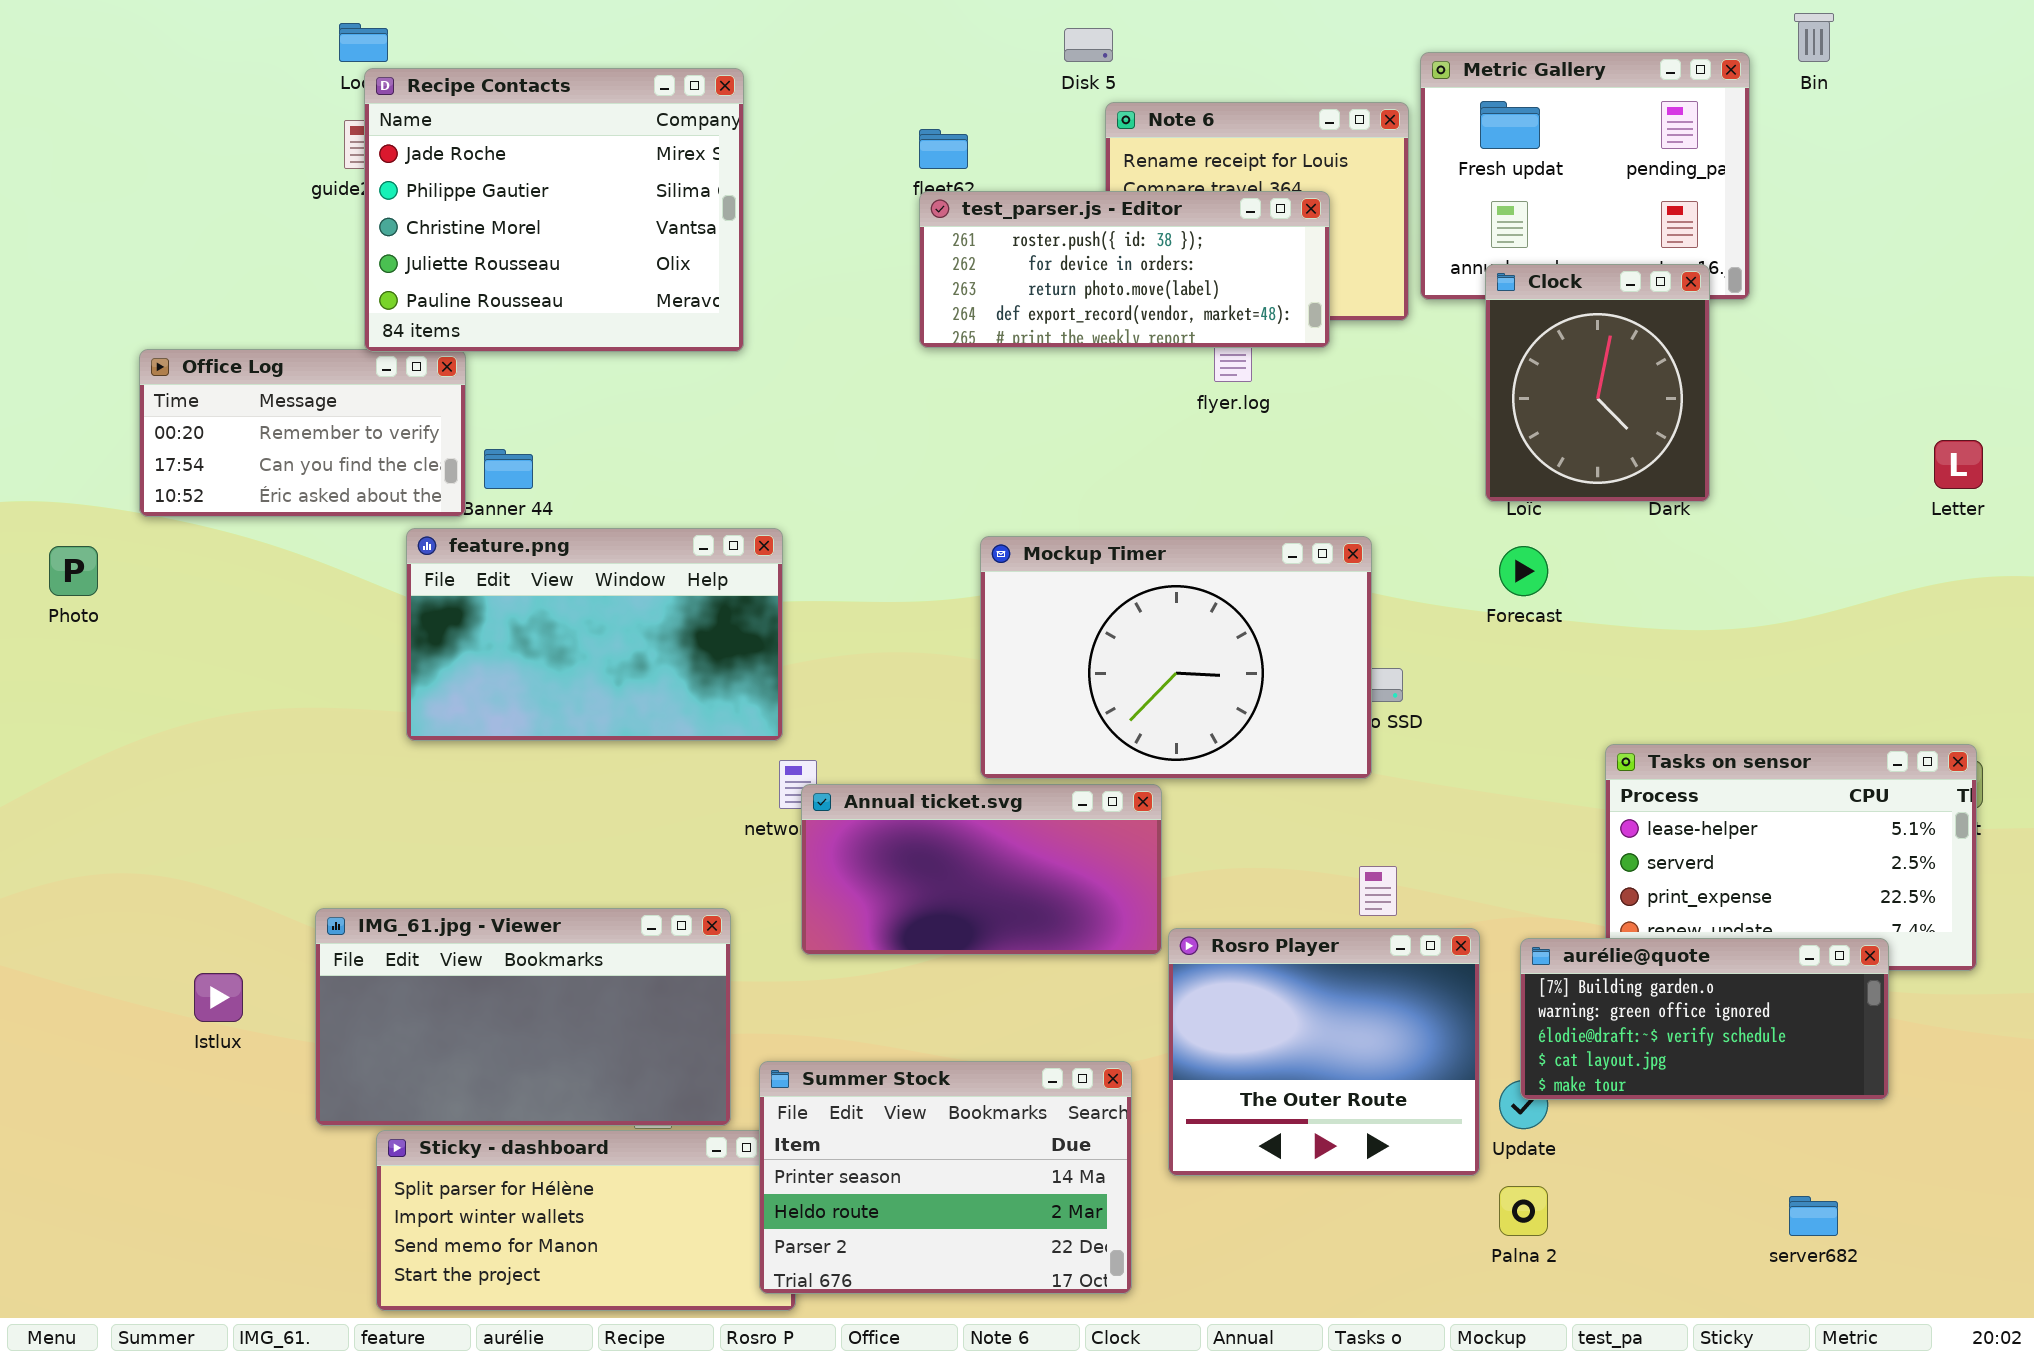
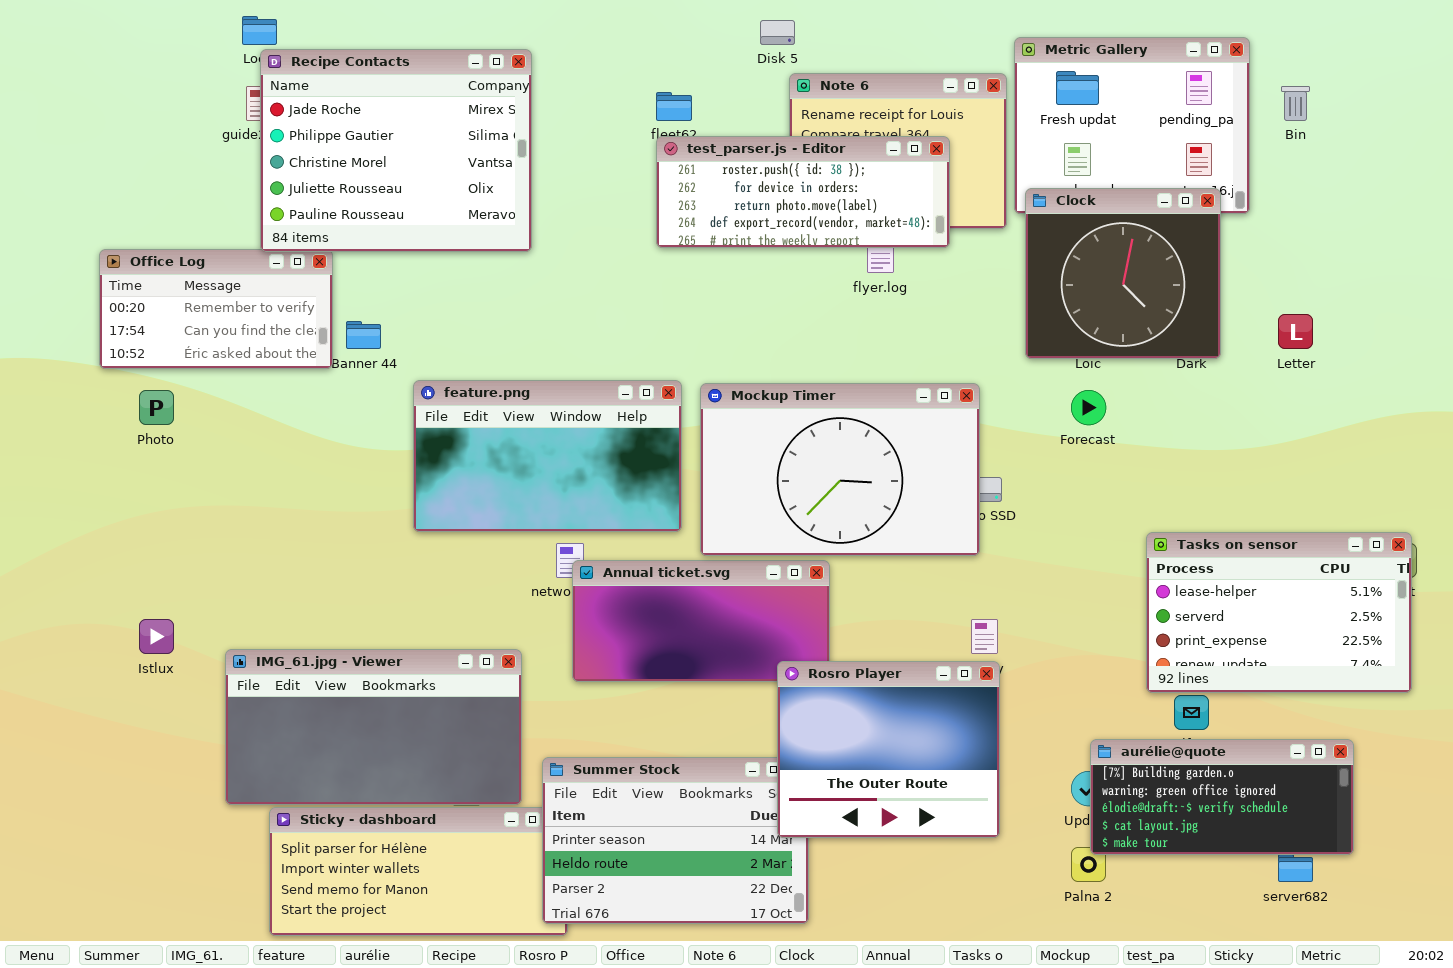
Bin: [1794,13,1834,62] -> [1281,86,1310,121], moved
Clock: [1485,264,1710,502] -> [1025,188,1221,359], resized
Letter: [1934,440,1983,489] -> [1278,314,1313,349], moved
feature.png: [406,528,783,741] -> [413,380,682,532], moved
Photo: [49,546,98,596] -> [139,390,174,425], moved
Rosro Player: [1168,928,1480,1176] -> [777,661,1000,838], moved
aurélie@quote: [1520,938,1889,1100] -> [1090,739,1354,855], moved
Istlux: [194,973,243,1022] -> [139,619,174,654], moved

